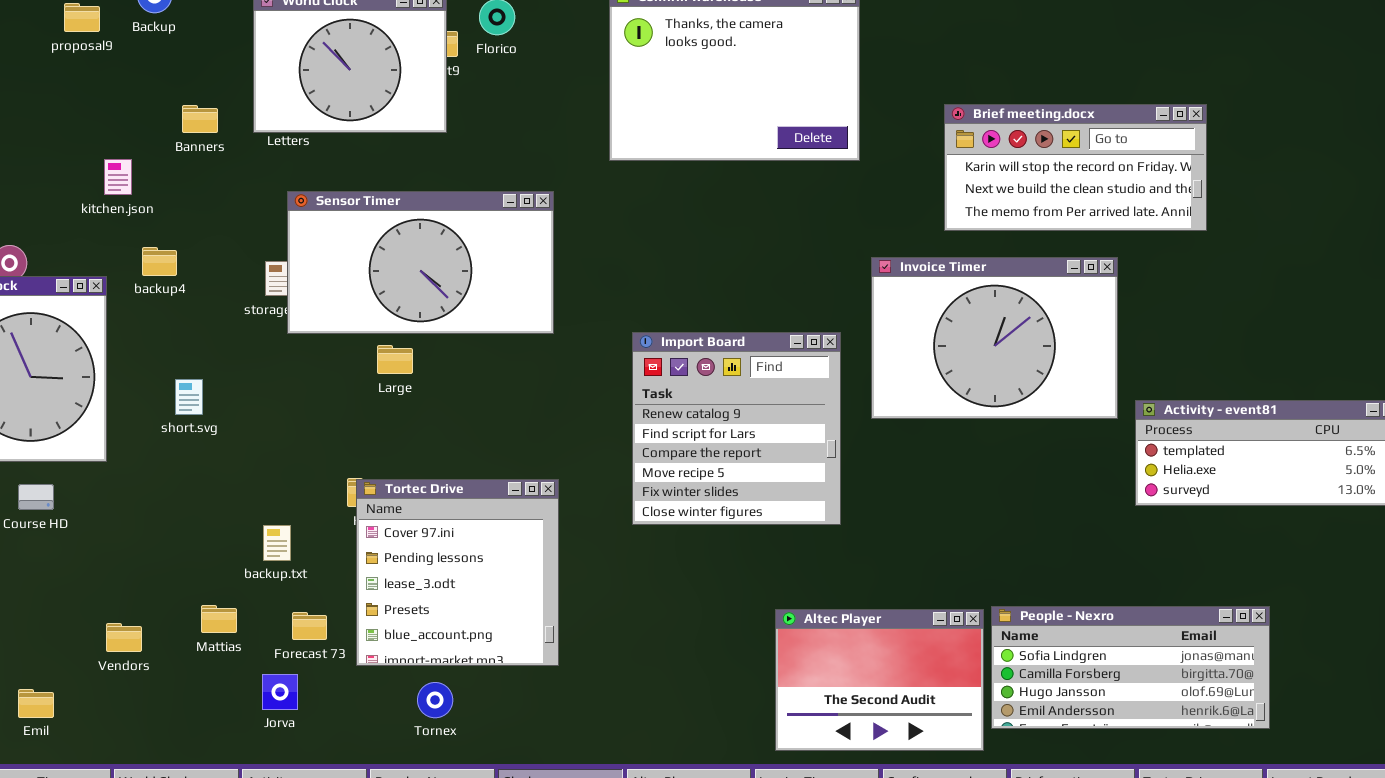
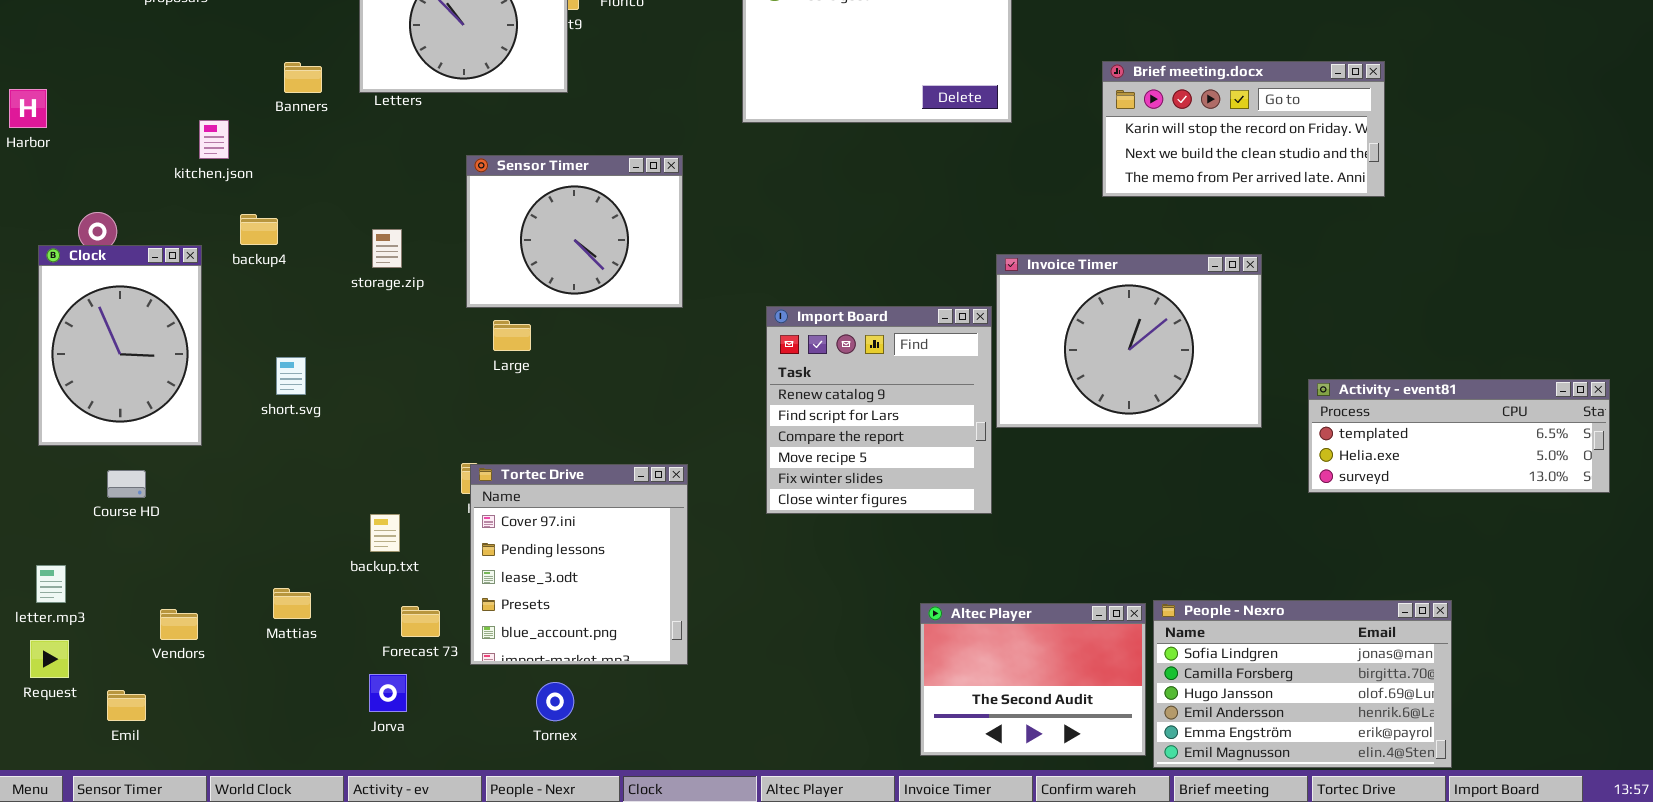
Sensor Timer: [287,191,554,334] -> [466,155,683,308], resized
Invoice Timer: [871,257,1118,419] -> [996,254,1262,428], moved
Mattias: [201,605,237,633] -> [273,588,311,619], moved
People - Nexro: [991,606,1270,729] -> [1153,600,1452,768], resized
Vendors: [106,623,142,652] -> [160,609,198,640], moved

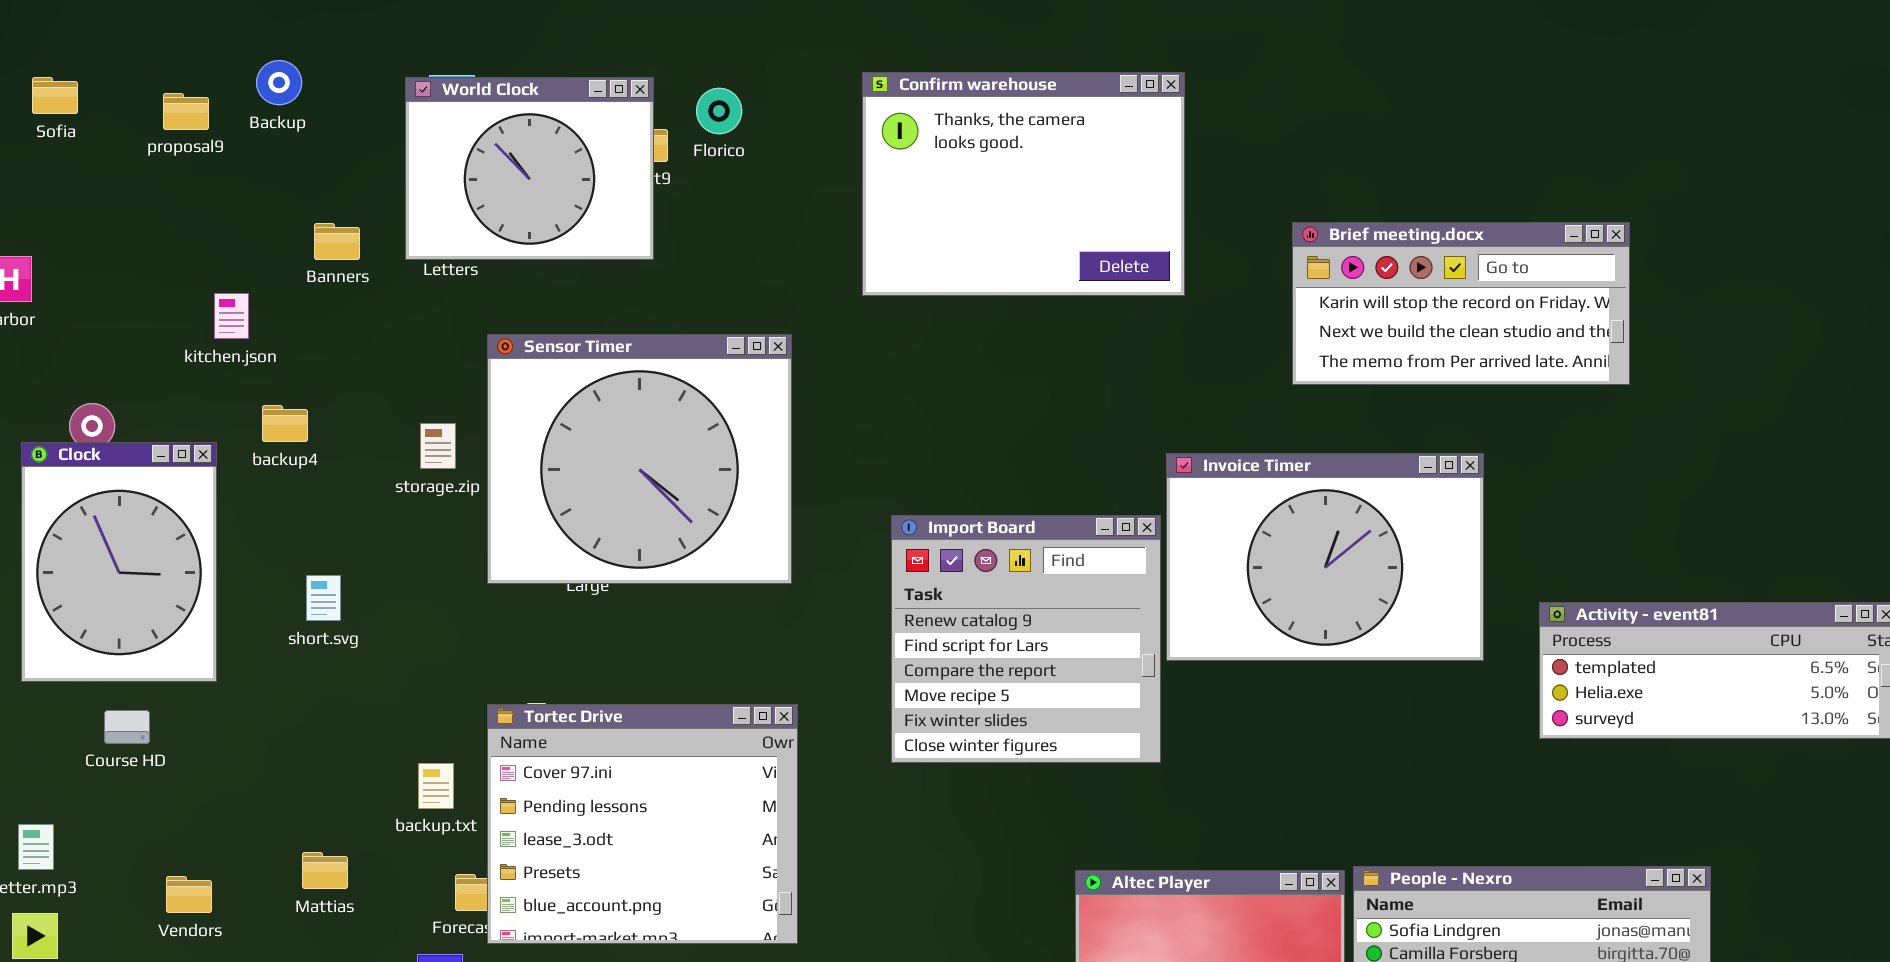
Sensor Timer: [466,155,683,308] -> [487,334,792,584], resized
Tortec Drive: [470,464,688,665] -> [487,704,798,944], resized

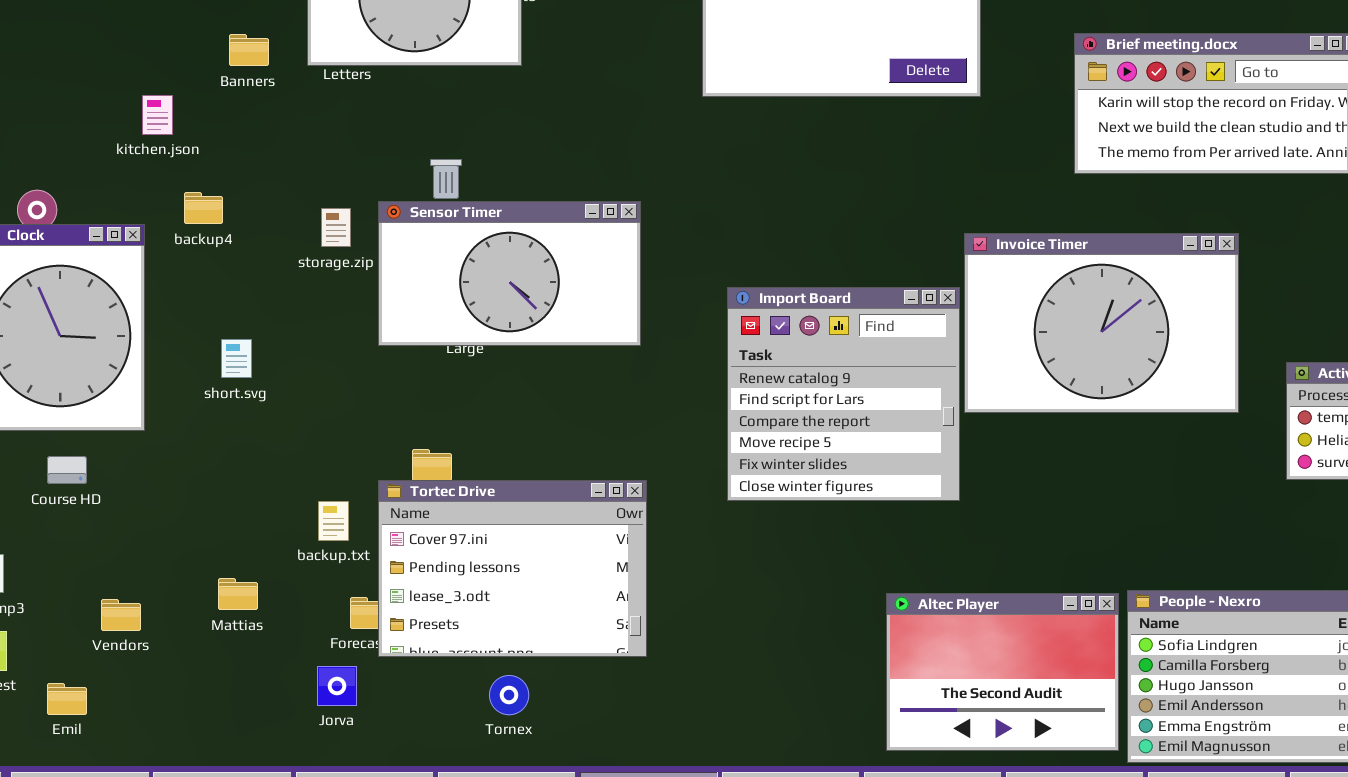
Sensor Timer: [487,334,792,584] -> [378,201,641,346], resized
Tortec Drive: [487,704,798,944] -> [378,480,647,657], resized

